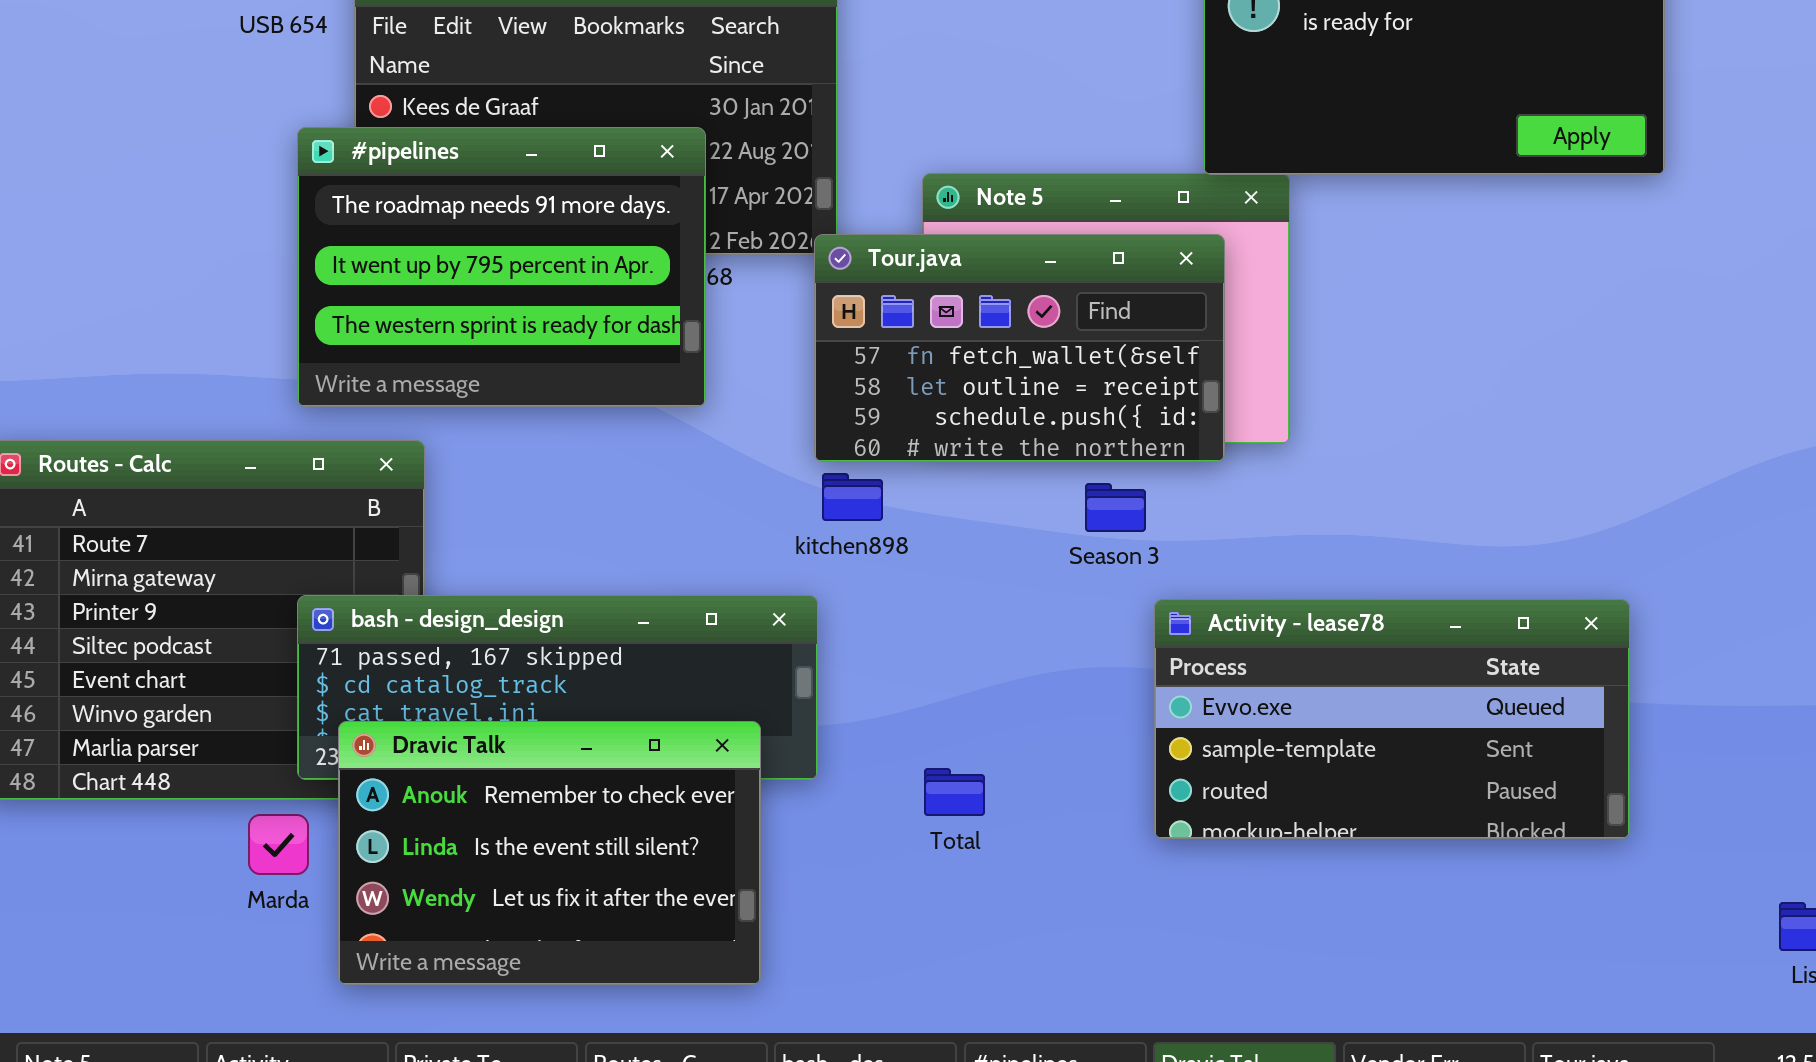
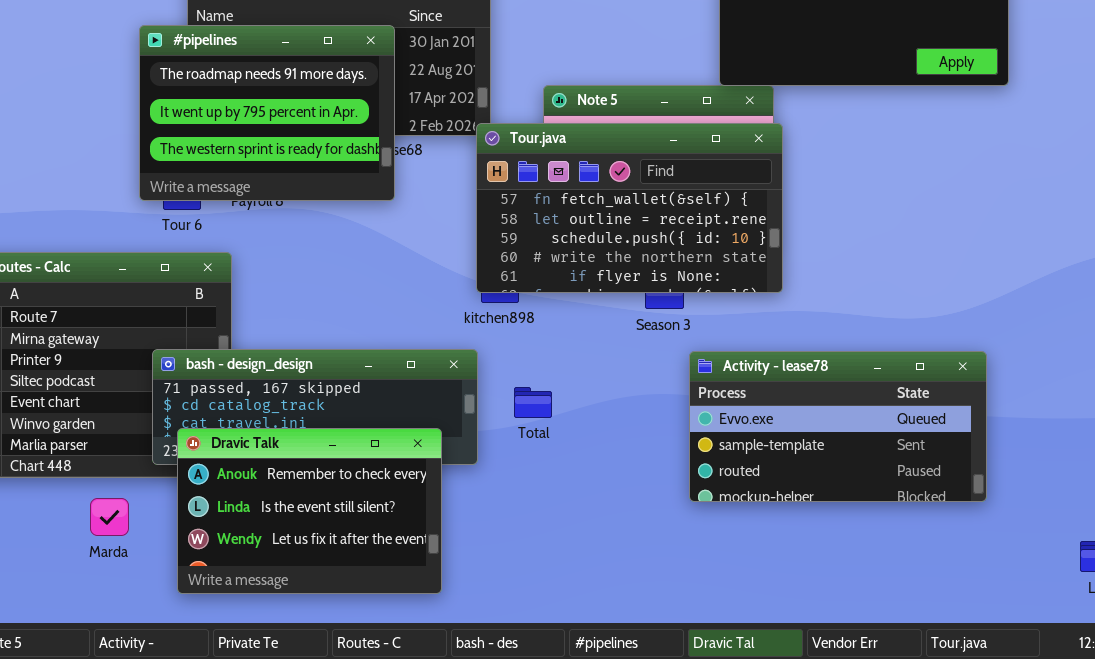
#pipelines: [297,127,706,407] -> [139,25,395,201], moved
Tour.java: [814,234,1225,462] -> [476,123,783,293], resized
Total: [924,768,985,816] -> [514,387,552,418], moved
Marda: [248,814,309,875] -> [90,498,129,536], moved

